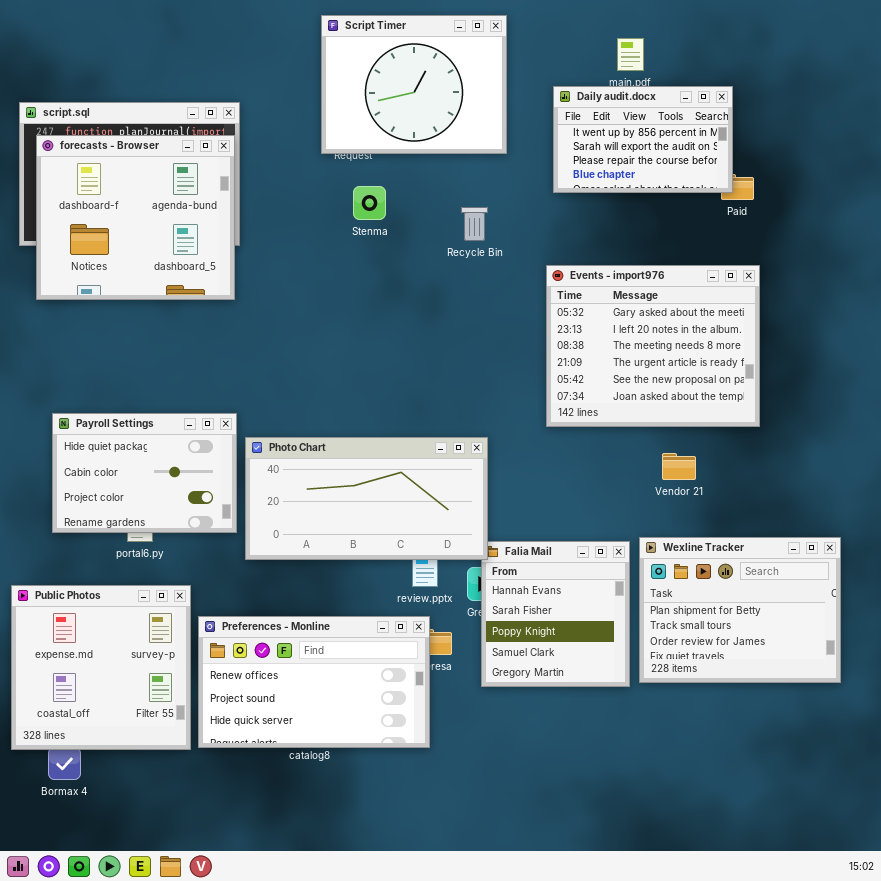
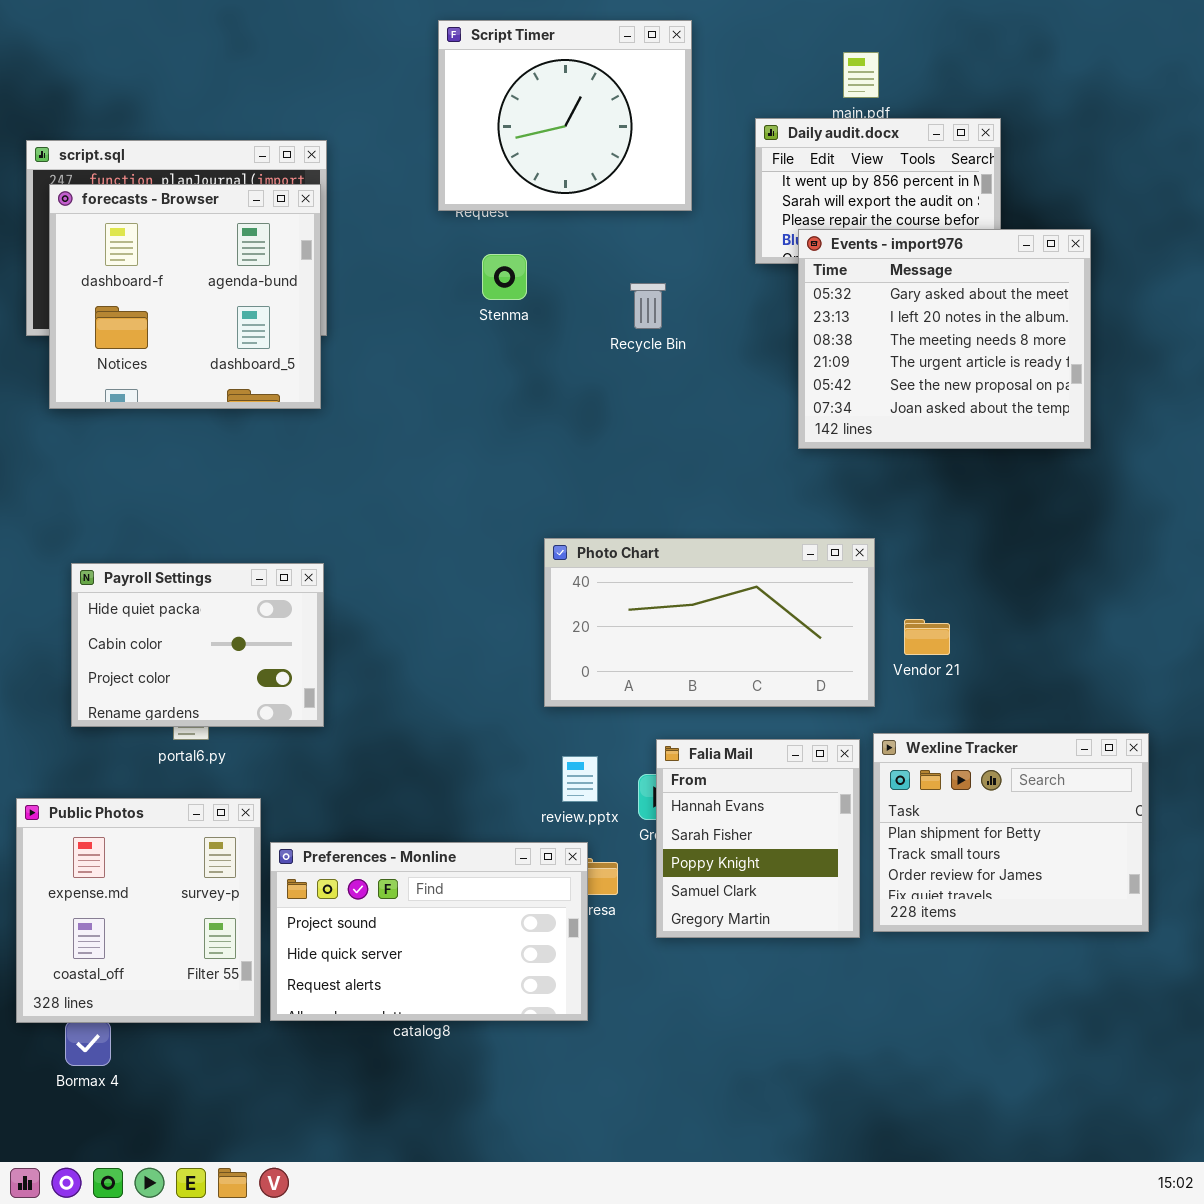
Events - import976: [546,265,760,427] -> [798,229,1091,449], moved
Photo Chart: [245,437,488,560] -> [544,538,875,707], moved
Preferences - Monline: [198,616,430,748] -> [270,842,588,1021], scrolled down 1 row

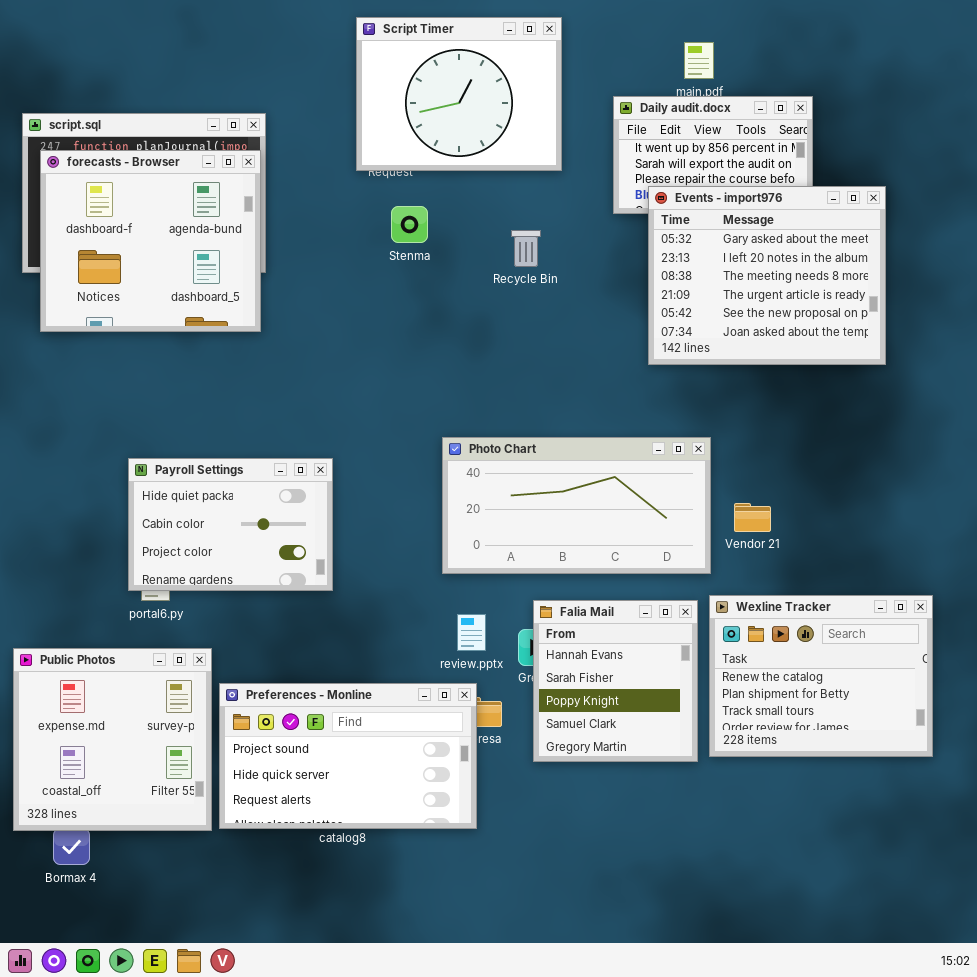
Payroll Settings: [71,563,324,727] -> [128,458,333,591], moved
Wexline Tracker: [873,733,1149,932] -> [709,595,933,757], scrolled up 1 row

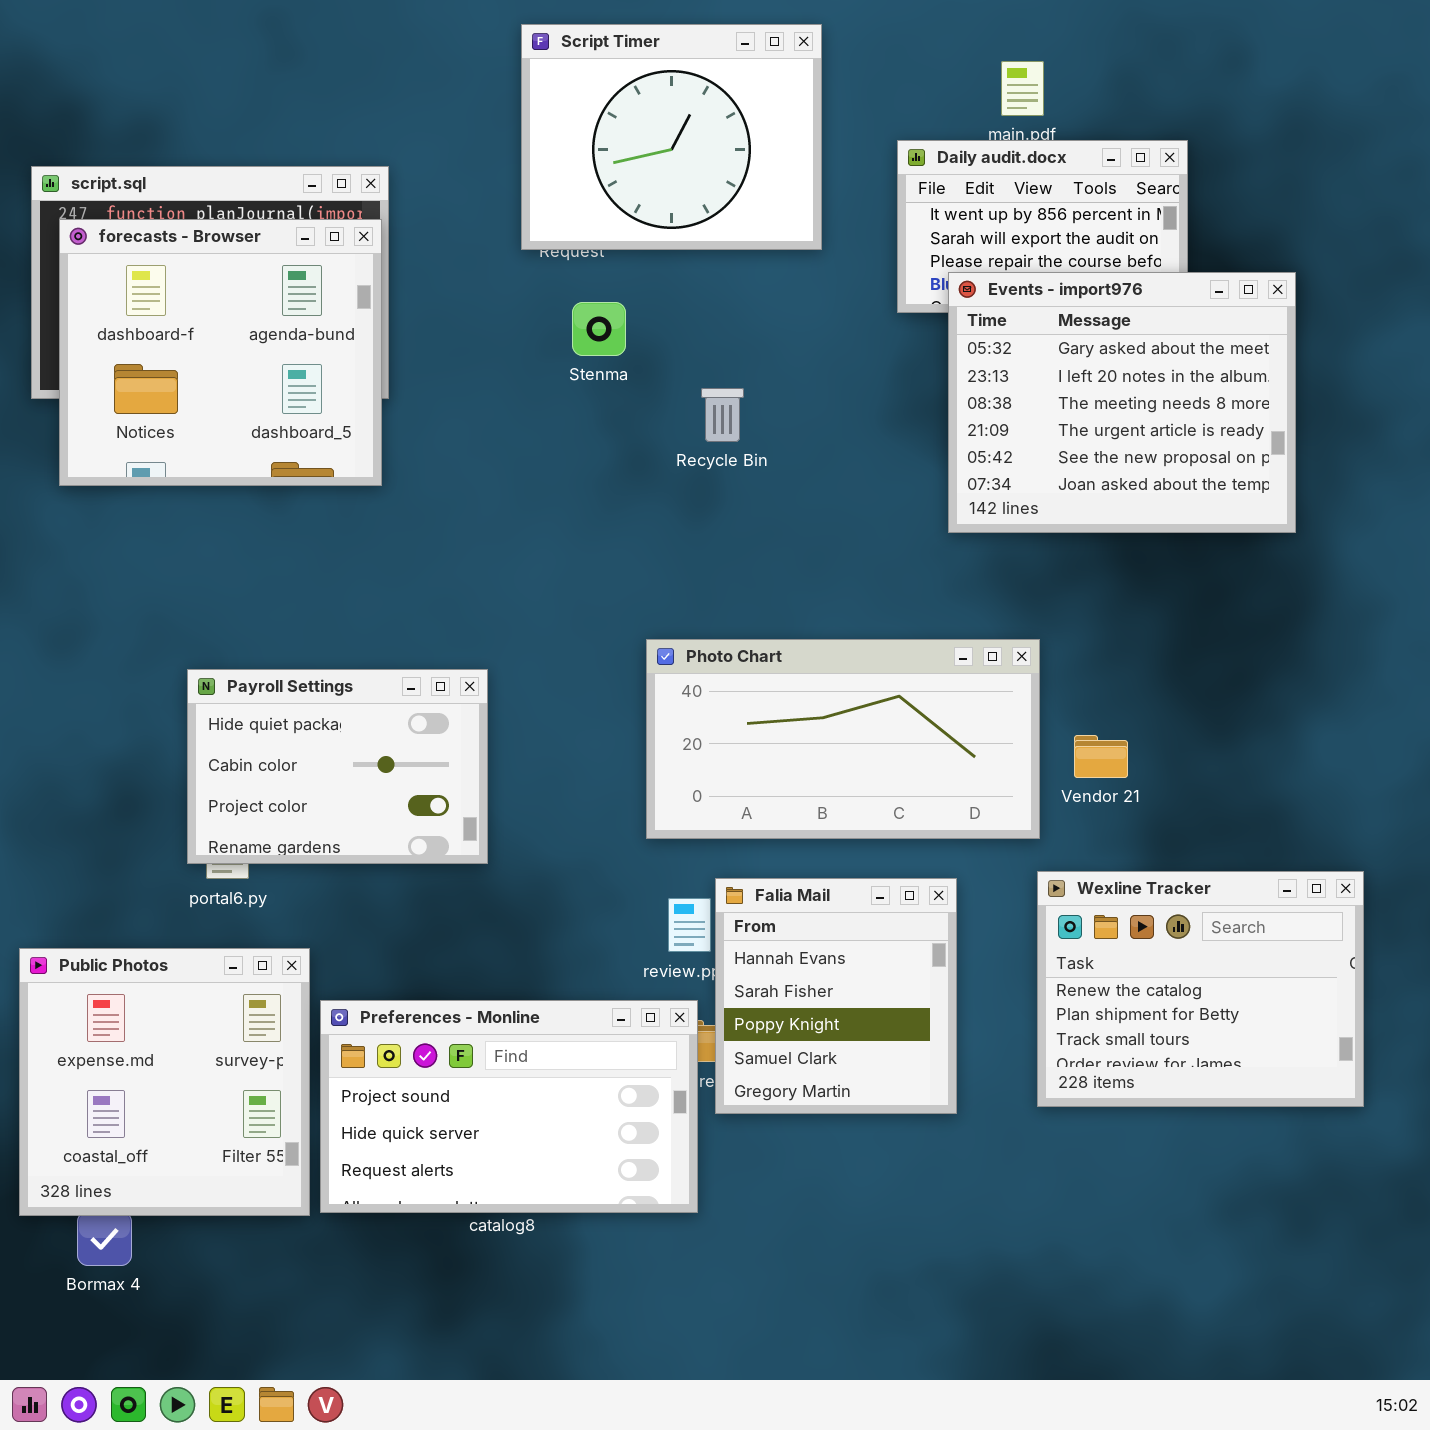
Recycle Bin: [511,230,541,267] -> [701,388,744,442], moved
Falia Mail: [533,600,698,762] -> [715,878,957,1114], moved

